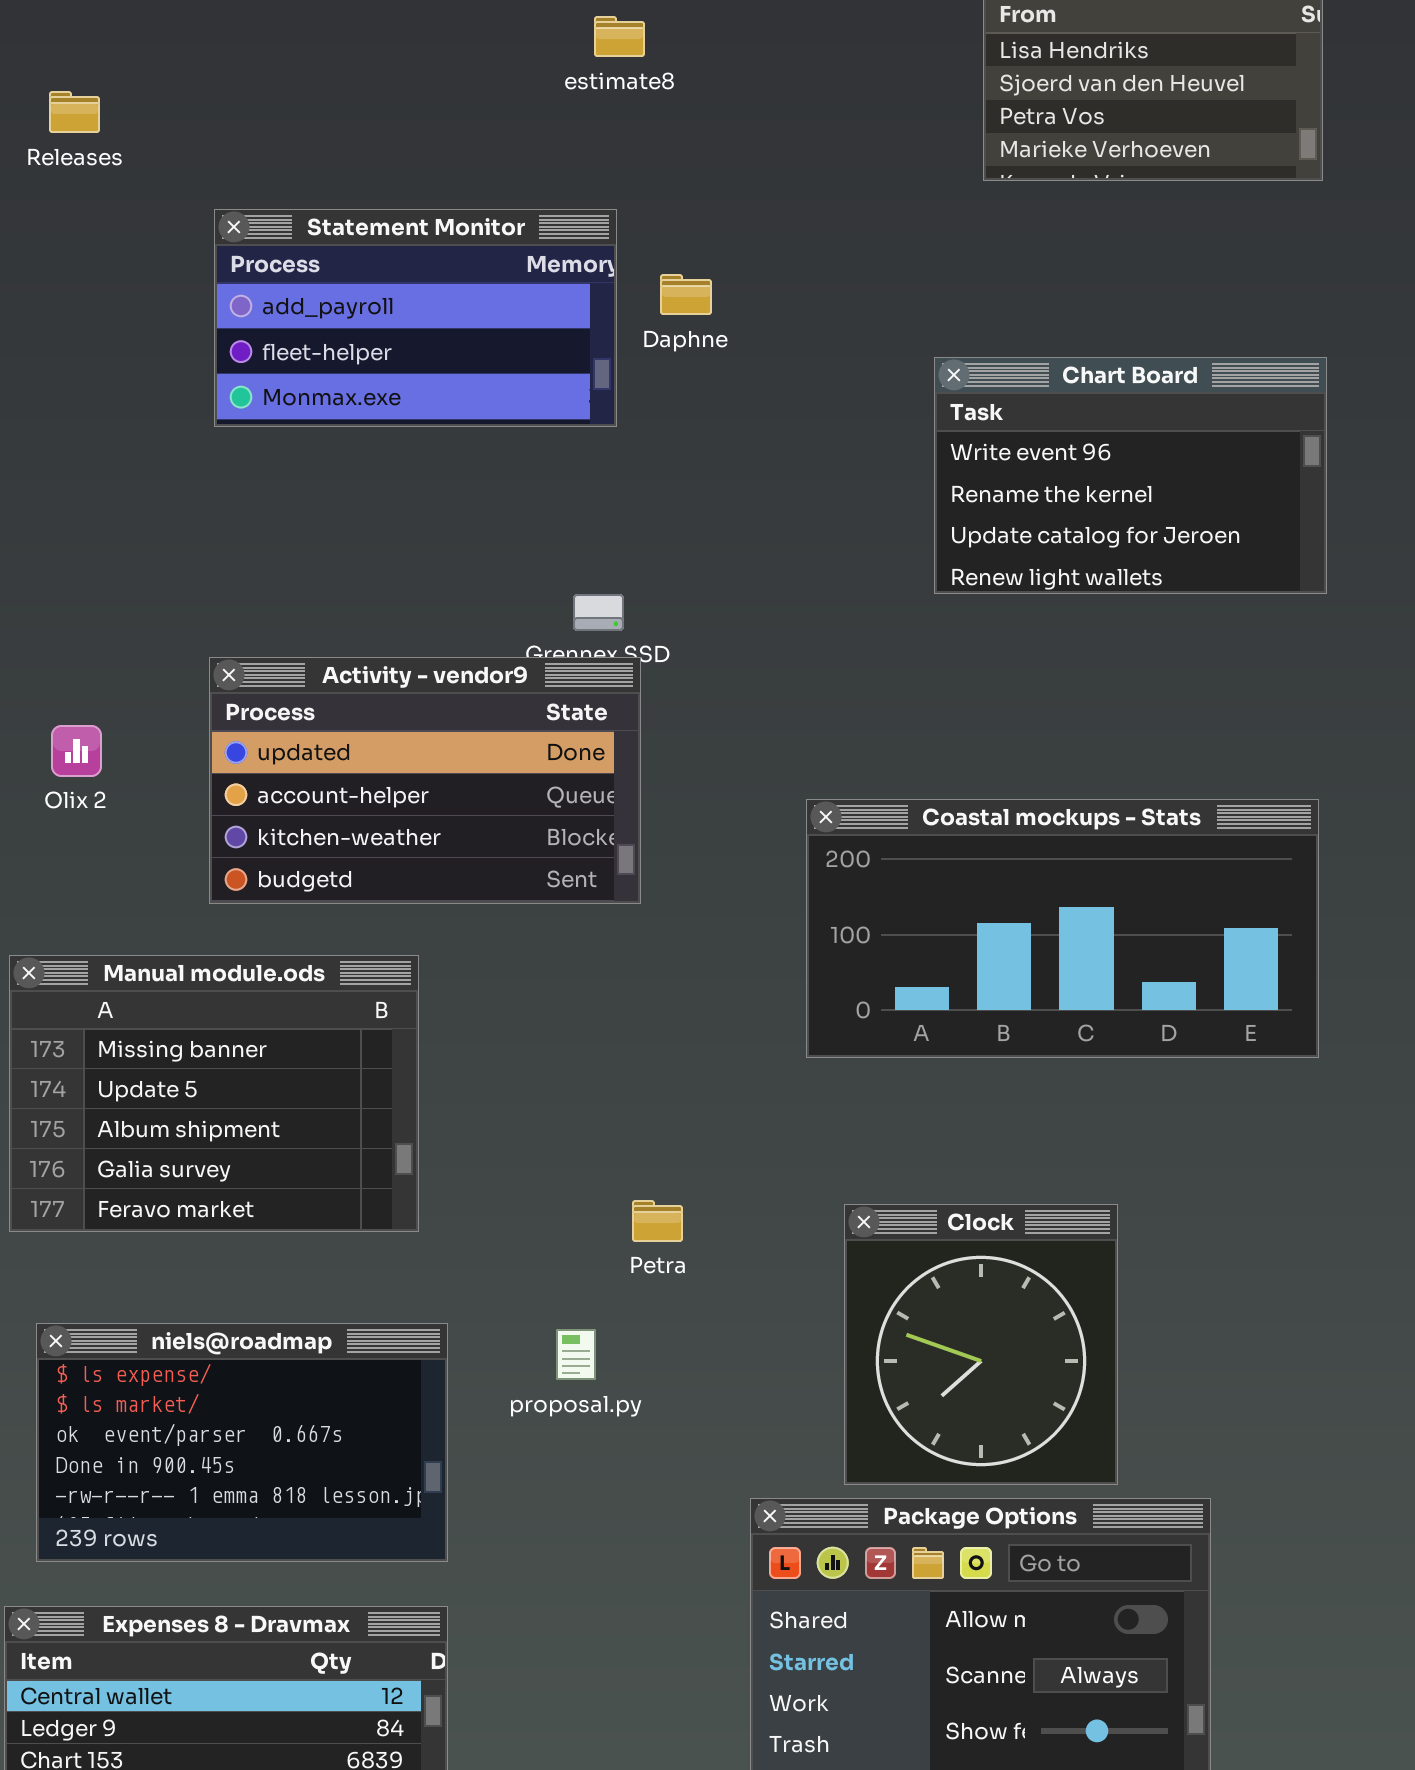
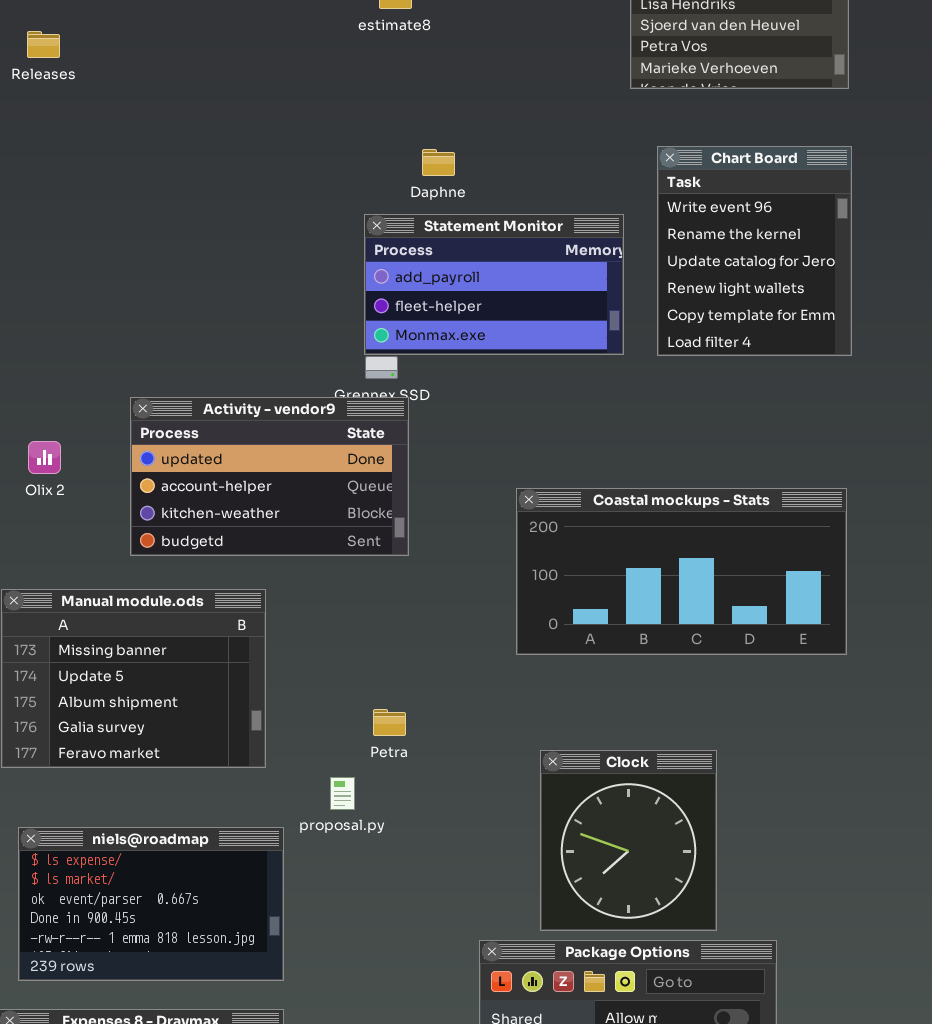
Statement Monitor: [214,209,617,427] -> [364,214,624,355], moved
Chart Board: [934,357,1327,594] -> [657,146,852,356], resized
Petra: [632,1200,683,1242] -> [373,709,406,736], moved
proposal.py: [556,1329,596,1380] -> [330,777,355,810], moved

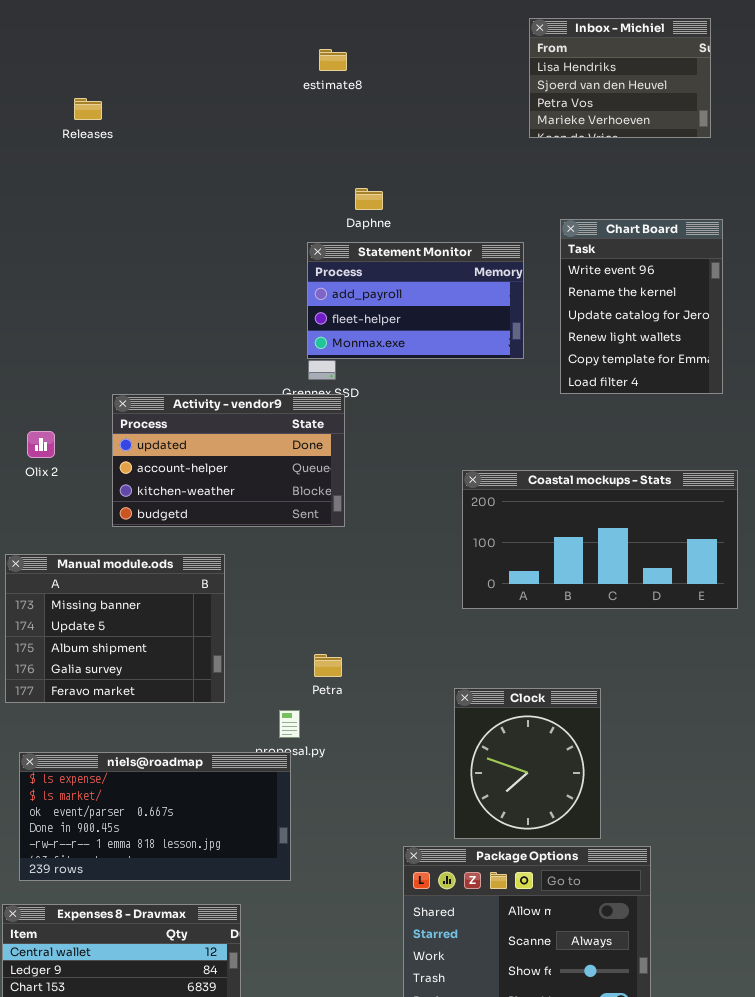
Releases: [27,31,60,58] -> [74,98,102,120], moved
Chart Board: [657,146,852,356] -> [560,219,723,394], moved
Coastal mockups - Stats: [516,488,847,655] -> [462,470,738,609], moved
niels@roadmap: [18,827,284,981] -> [19,752,291,881], resized

